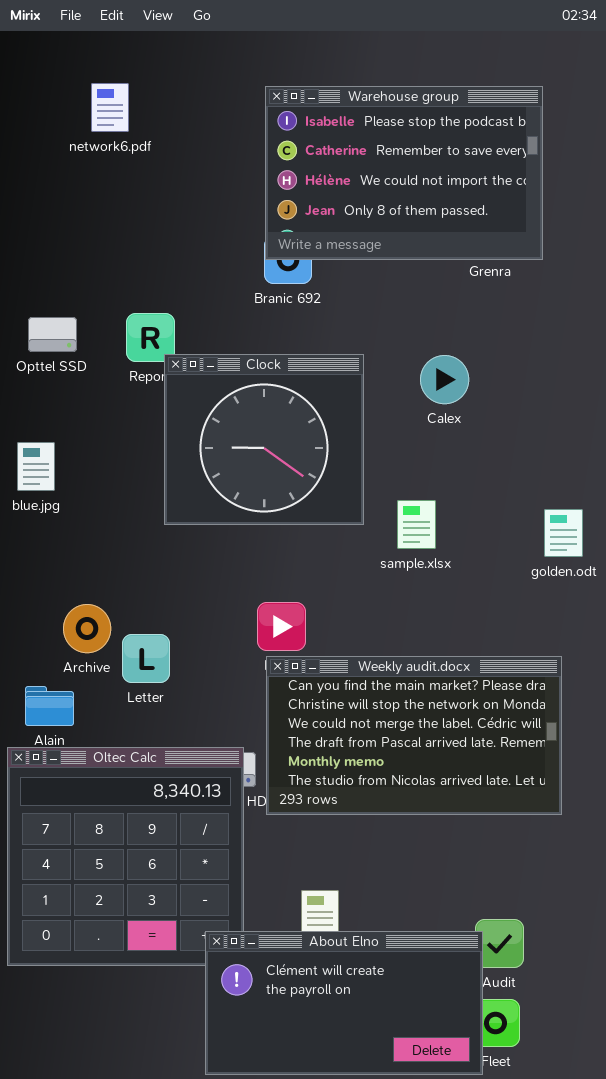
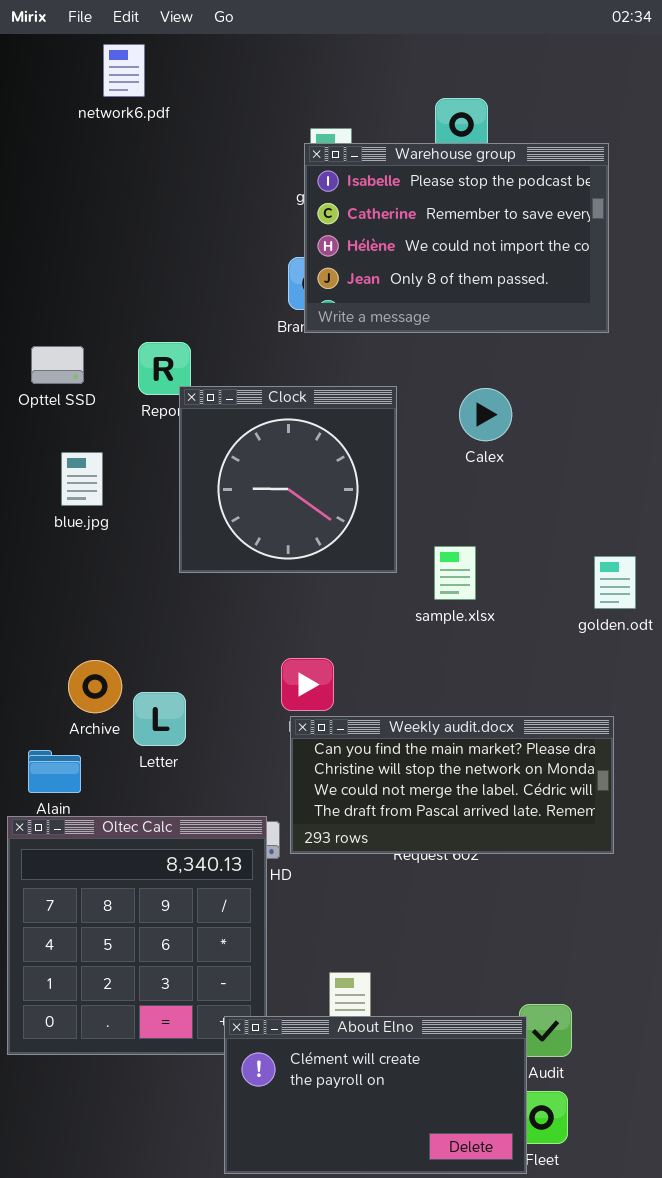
network6.pdf: [91,83,129,132] -> [103,44,145,97], moved
Warehouse group: [265,86,543,260] -> [304,143,609,333], moved
blue.jpg: [17,442,55,491] -> [61,452,103,506], moved
Weekly audit.docx: [266,656,562,815] -> [290,716,614,854], resized

